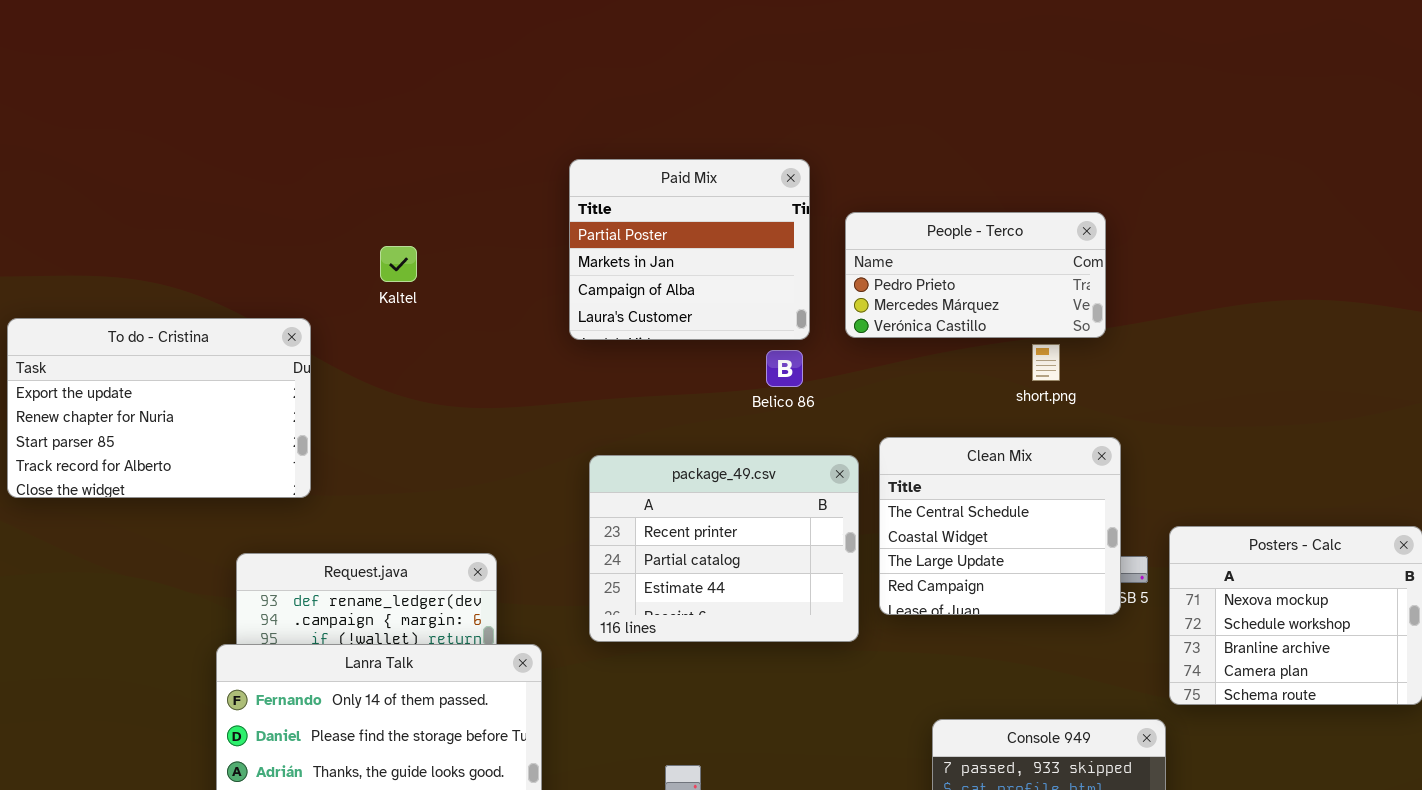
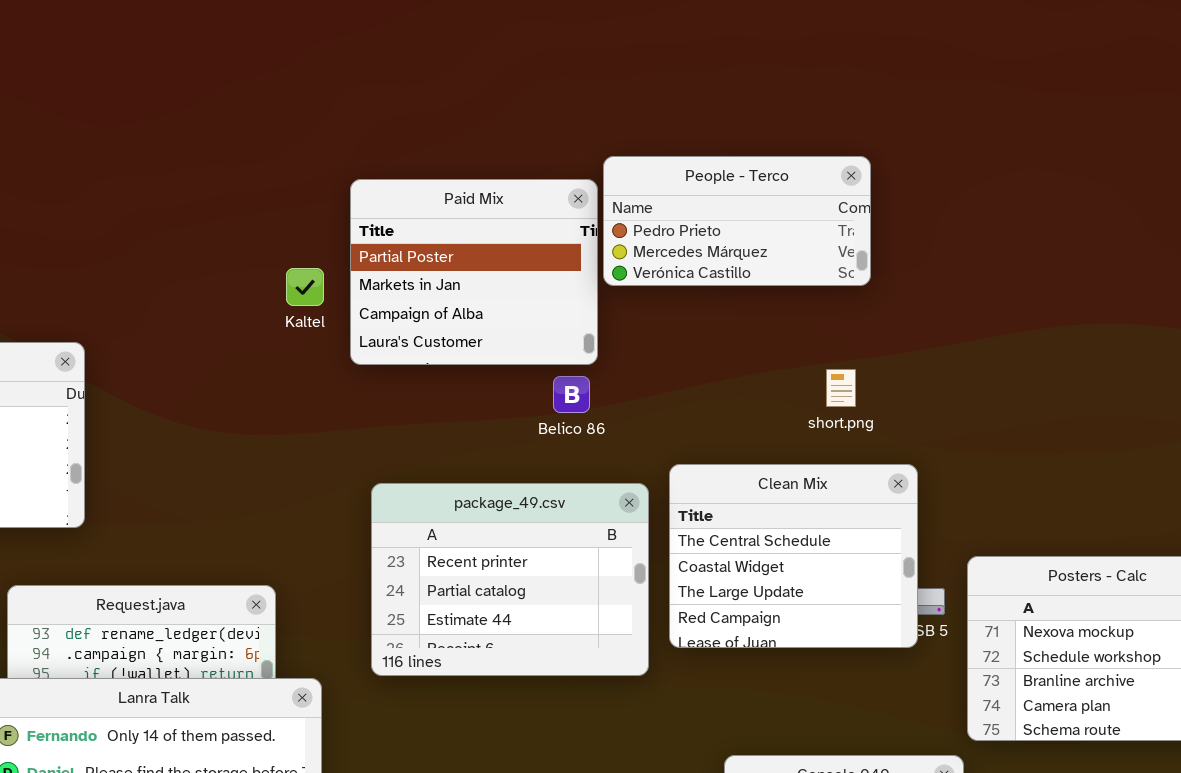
People - Terco: [845,212,1106,338] -> [603,156,871,286], moved
Kaltel: [380,246,417,282] -> [286,268,324,306], moved

